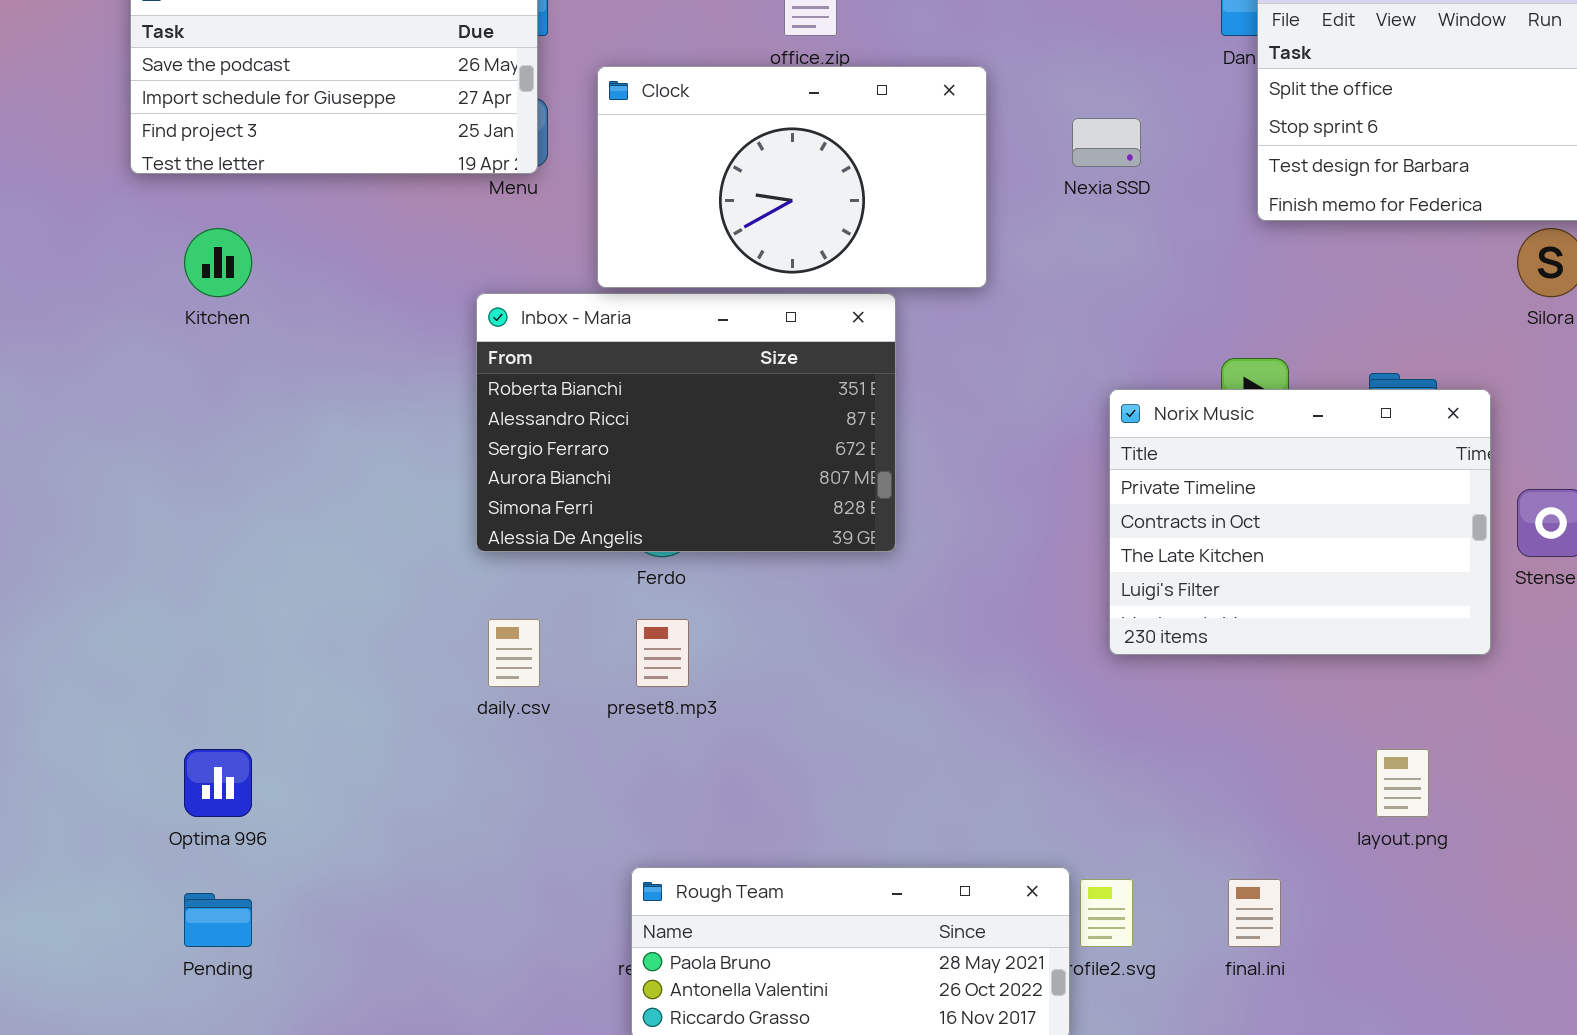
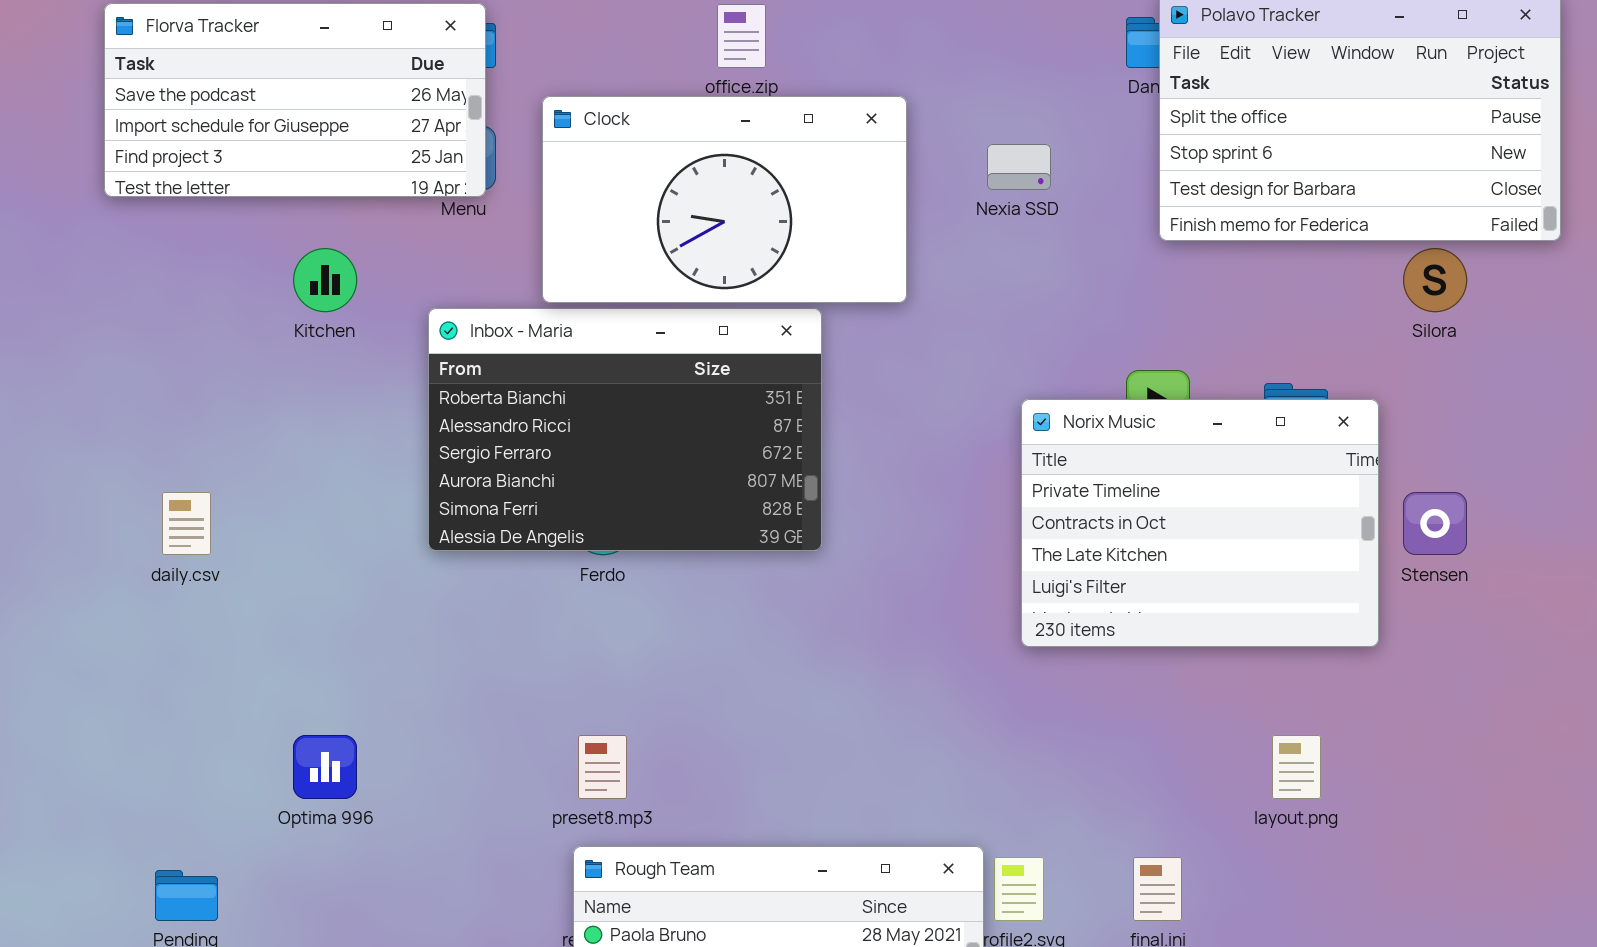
Kitchen: [184,228,252,297] -> [293,248,357,312], moved
daily.csv: [488,619,540,687] -> [162,492,211,555], moved
preset8.mp3: [636,619,689,687] -> [578,735,627,799], moved
Optima 996: [184,749,252,817] -> [293,735,357,799], moved

